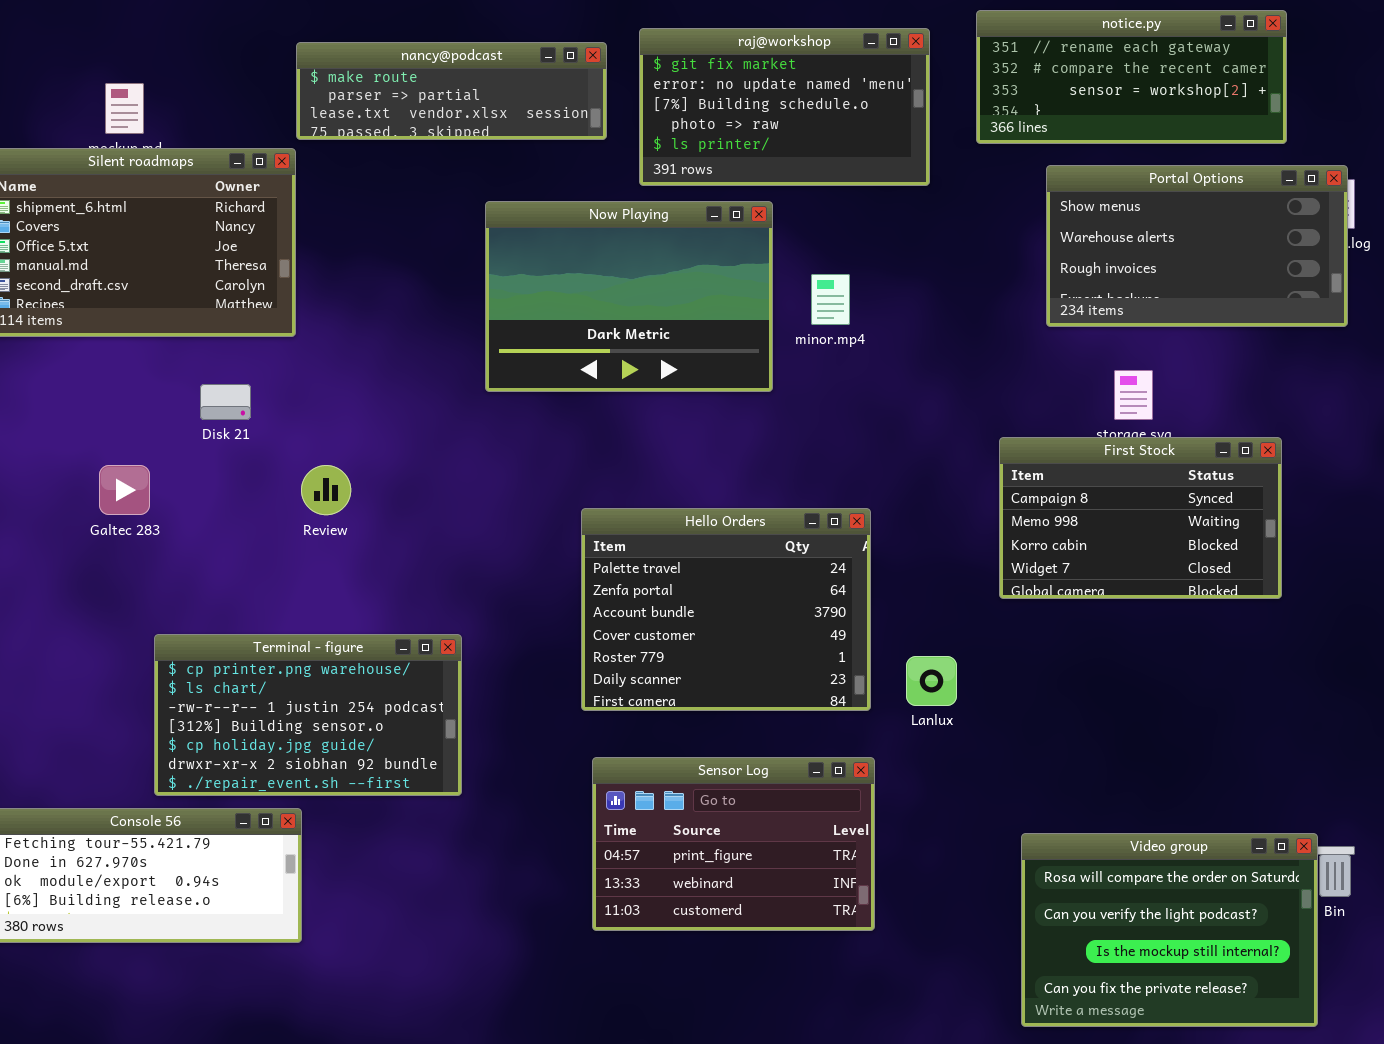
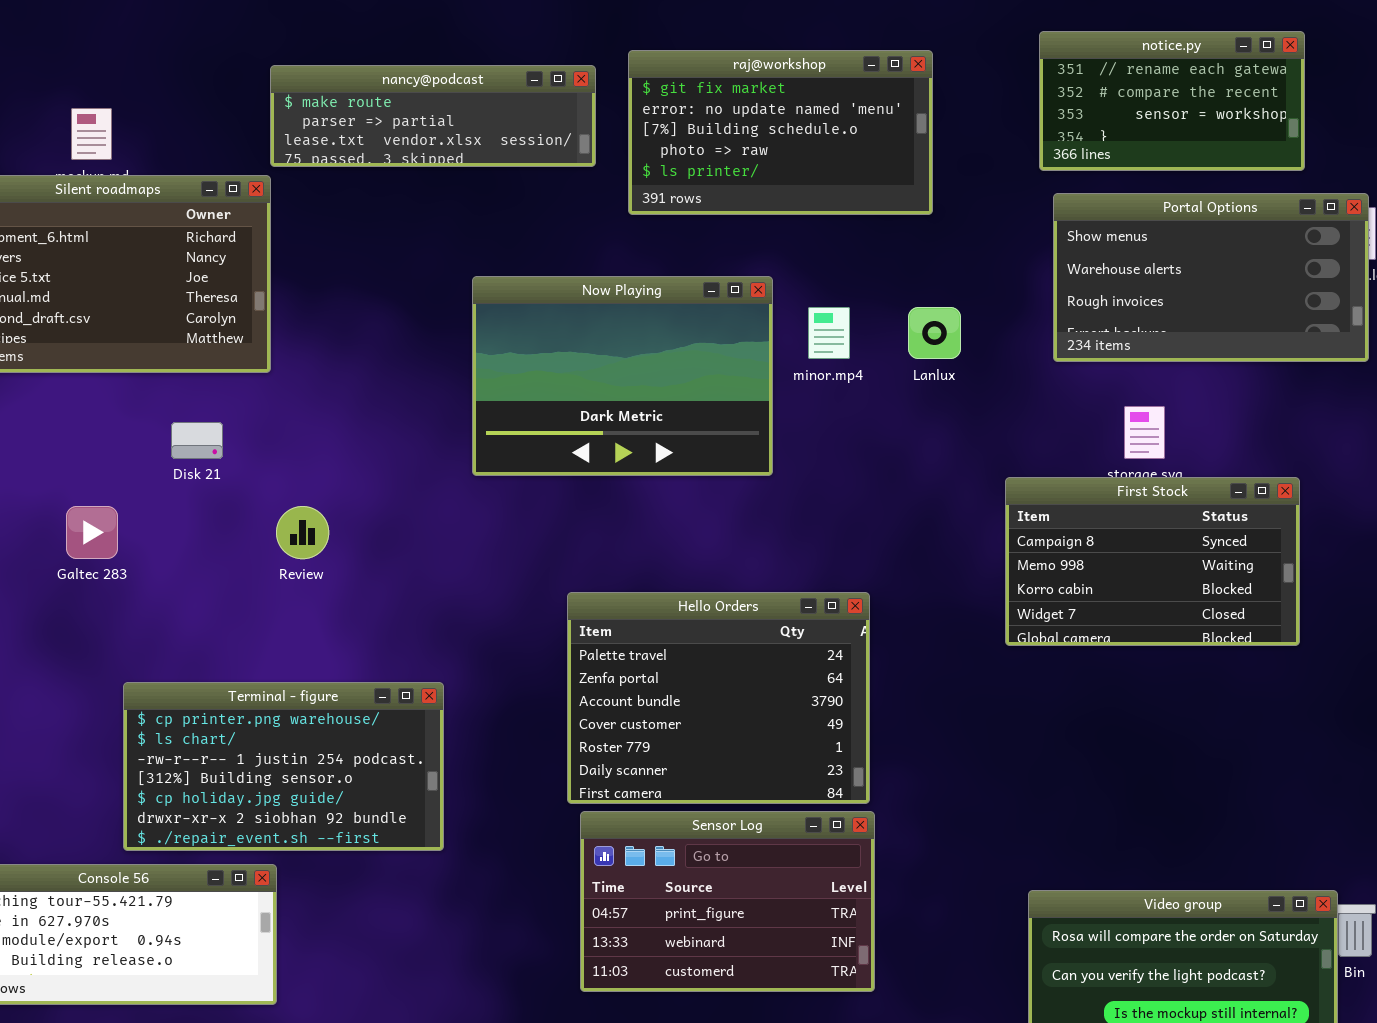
notice.py: [976,10,1287,144] -> [1039,31,1305,171], resized
Now Playing: [485,201,773,392] -> [472,276,773,476], moved
Hello Orders: [581,508,871,711] -> [567,592,870,804], moved
Lanlux: [906,656,957,706] -> [908,307,961,359], moved

